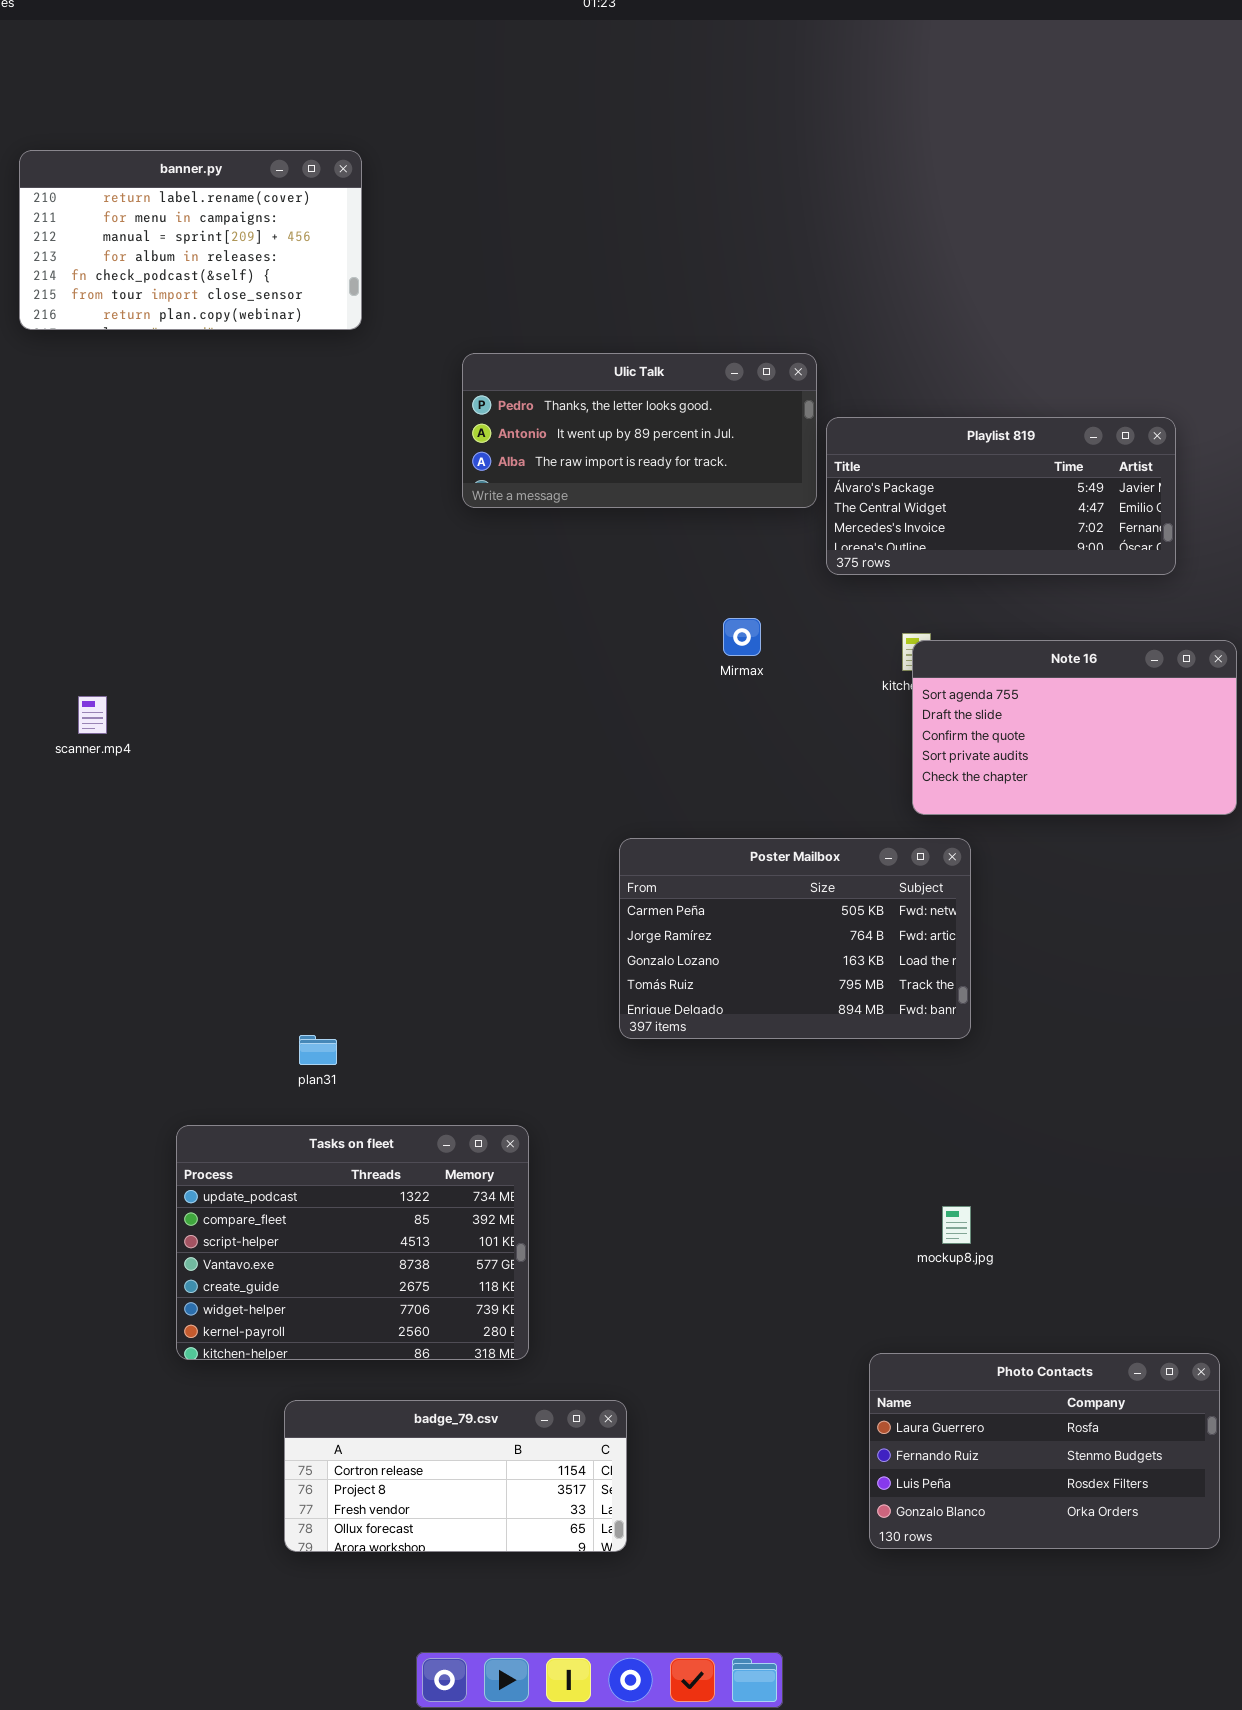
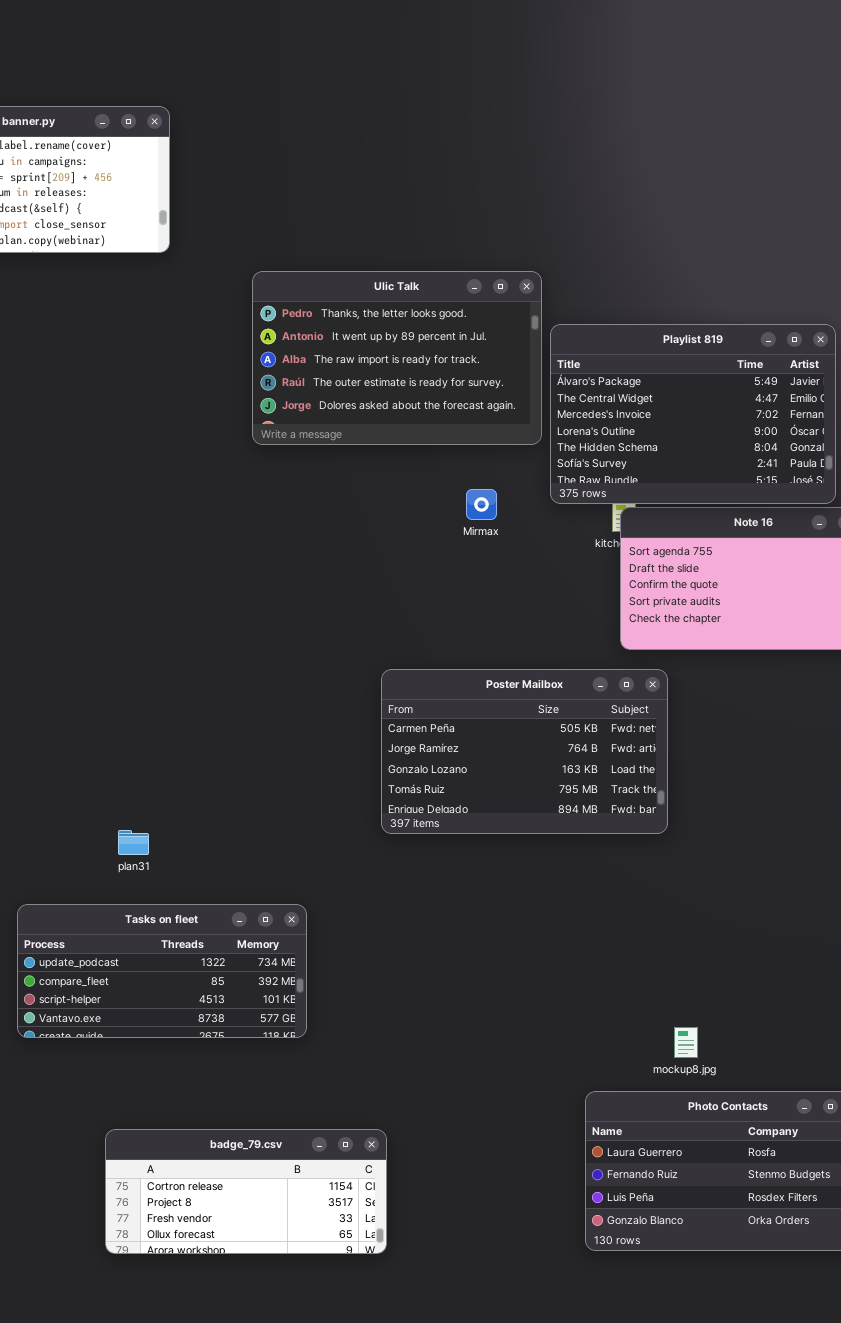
Ulic Talk: [462,353,817,508] -> [252,271,542,445], resized
Playlist 819: [826,417,1176,575] -> [550,324,836,504], resized
Tasks on fleet: [176,1125,529,1360] -> [17,904,307,1038], resized
mockup8.jpg: [942,1206,971,1244] -> [674,1027,698,1058], moved

